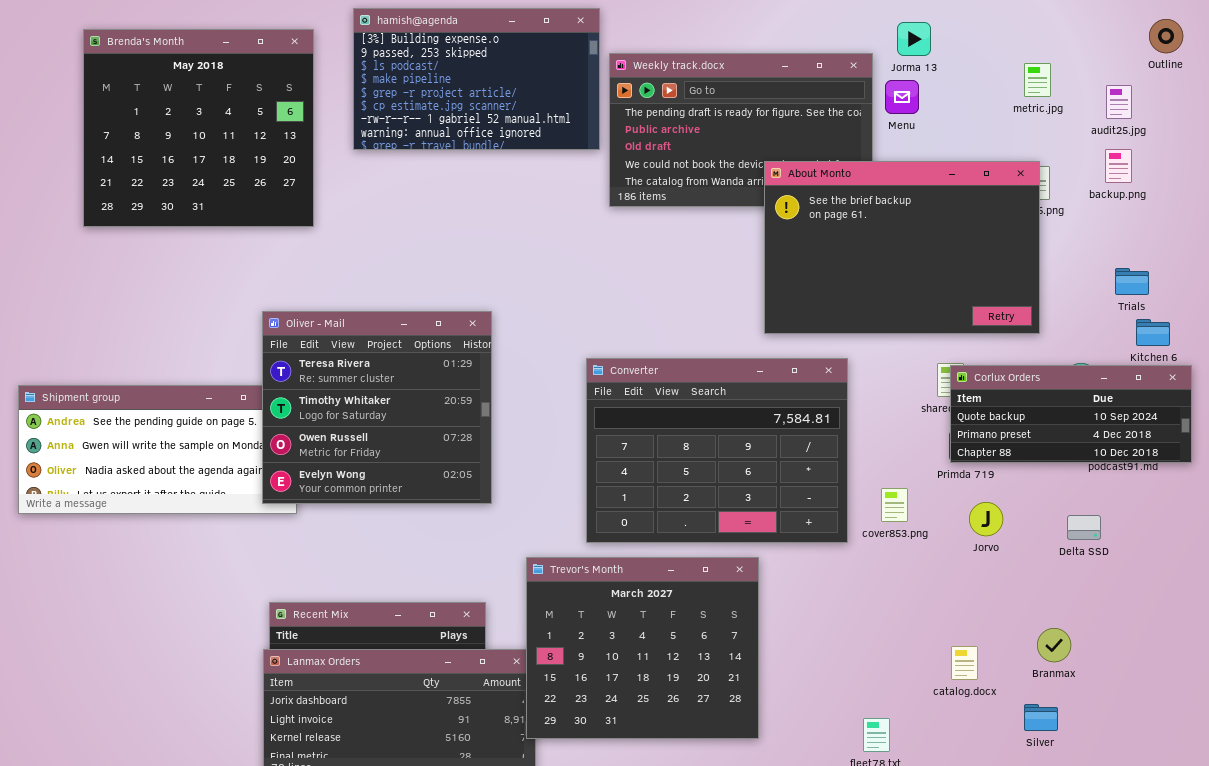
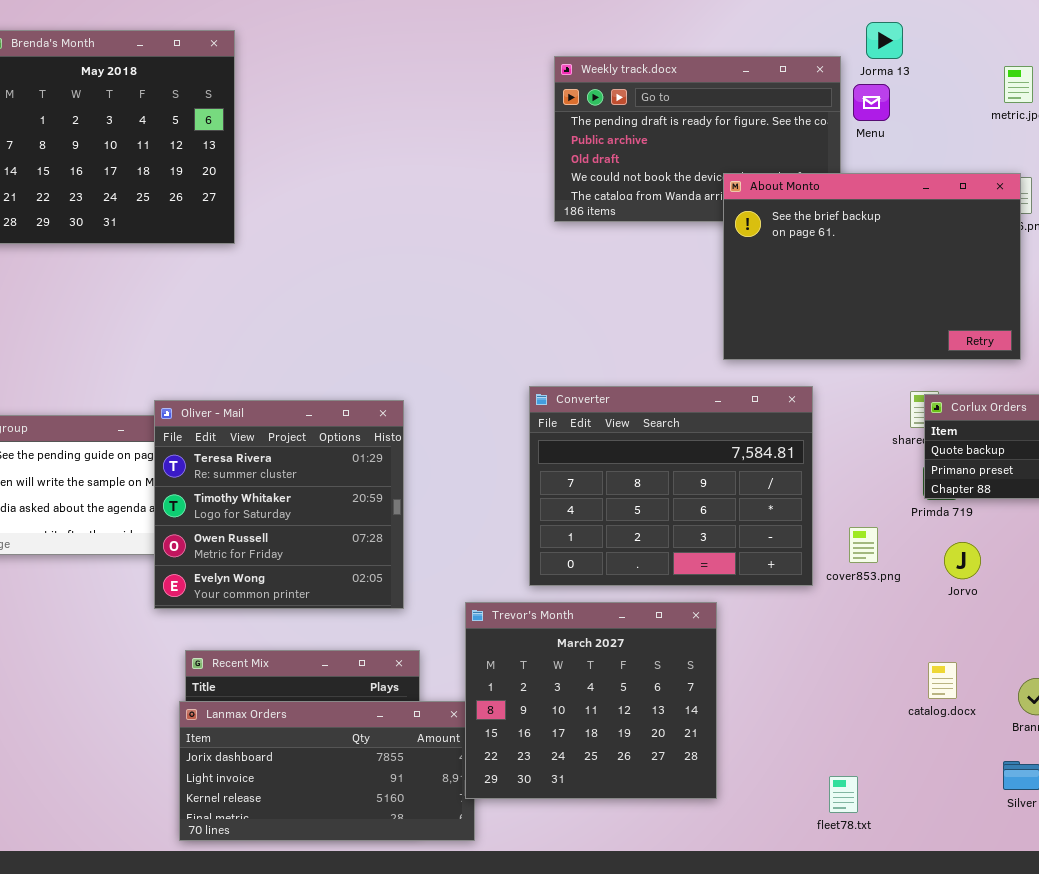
hamish@agenda: [353,8,600,150] -> none, closed
Oliver - Mail: [262,311,492,504] -> [154,400,404,609], moved
catalog.docx: [951,646,978,680] -> [928,662,957,699], moved

